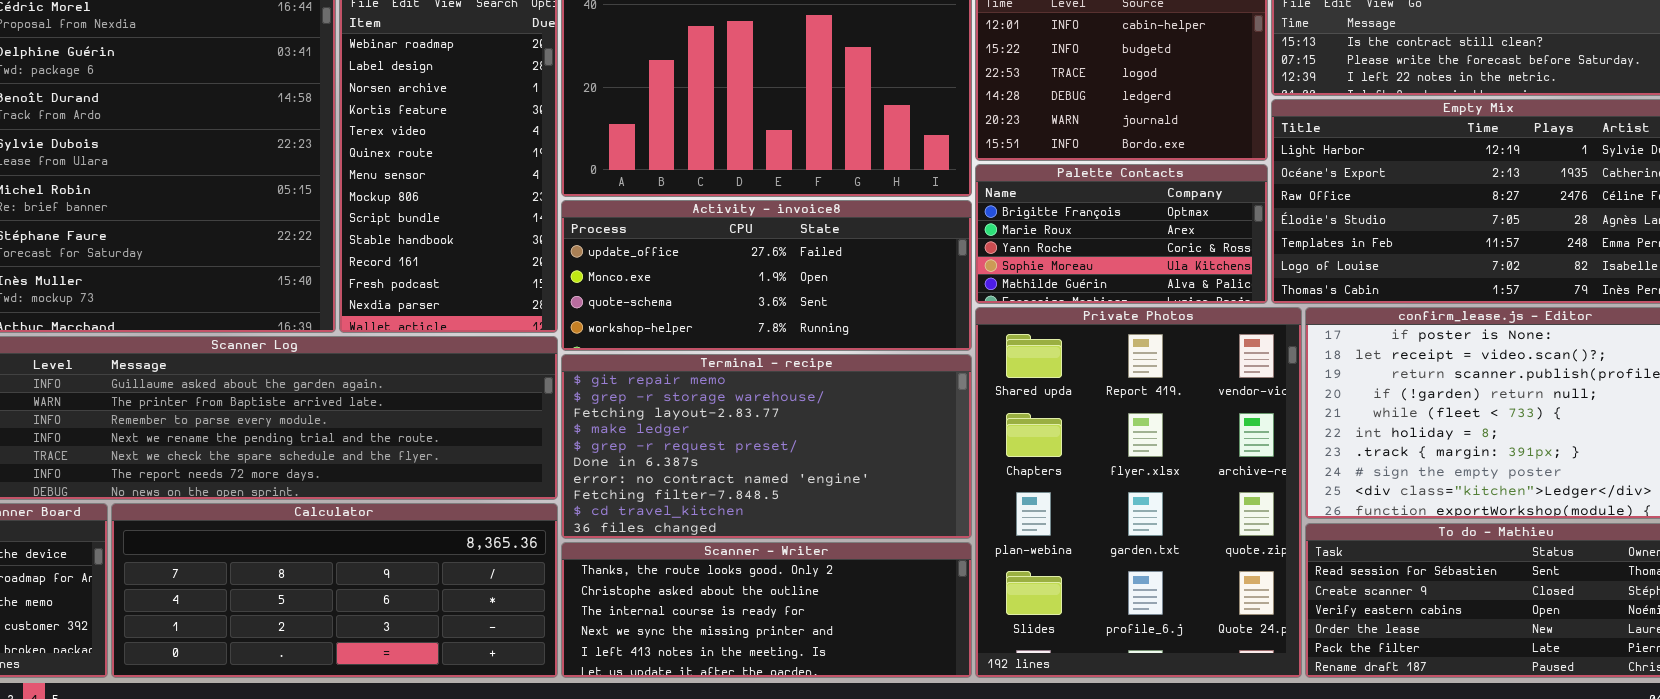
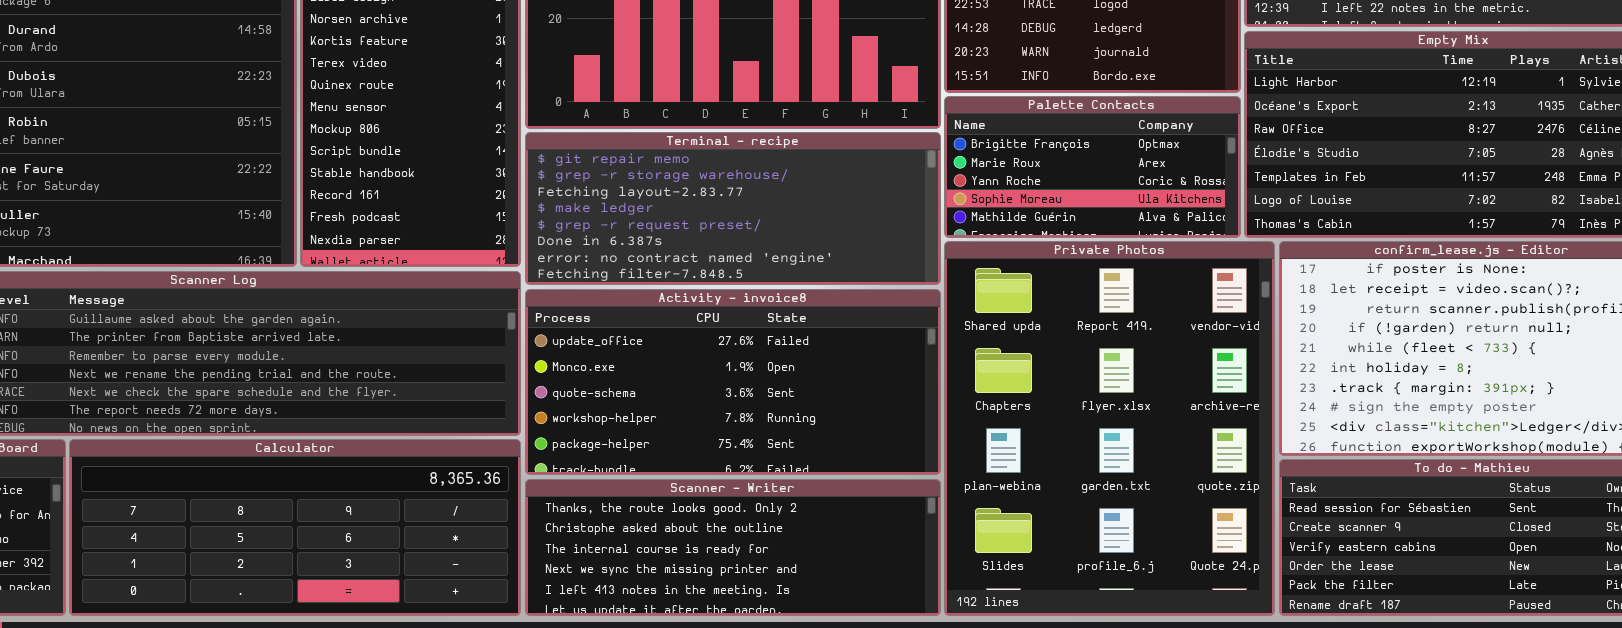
Activity - invoice8: [561,200,972,351] -> [525,289,941,475], moved, resized
Terminal - recipe: [561,354,972,539] -> [525,132,941,285], moved, resized

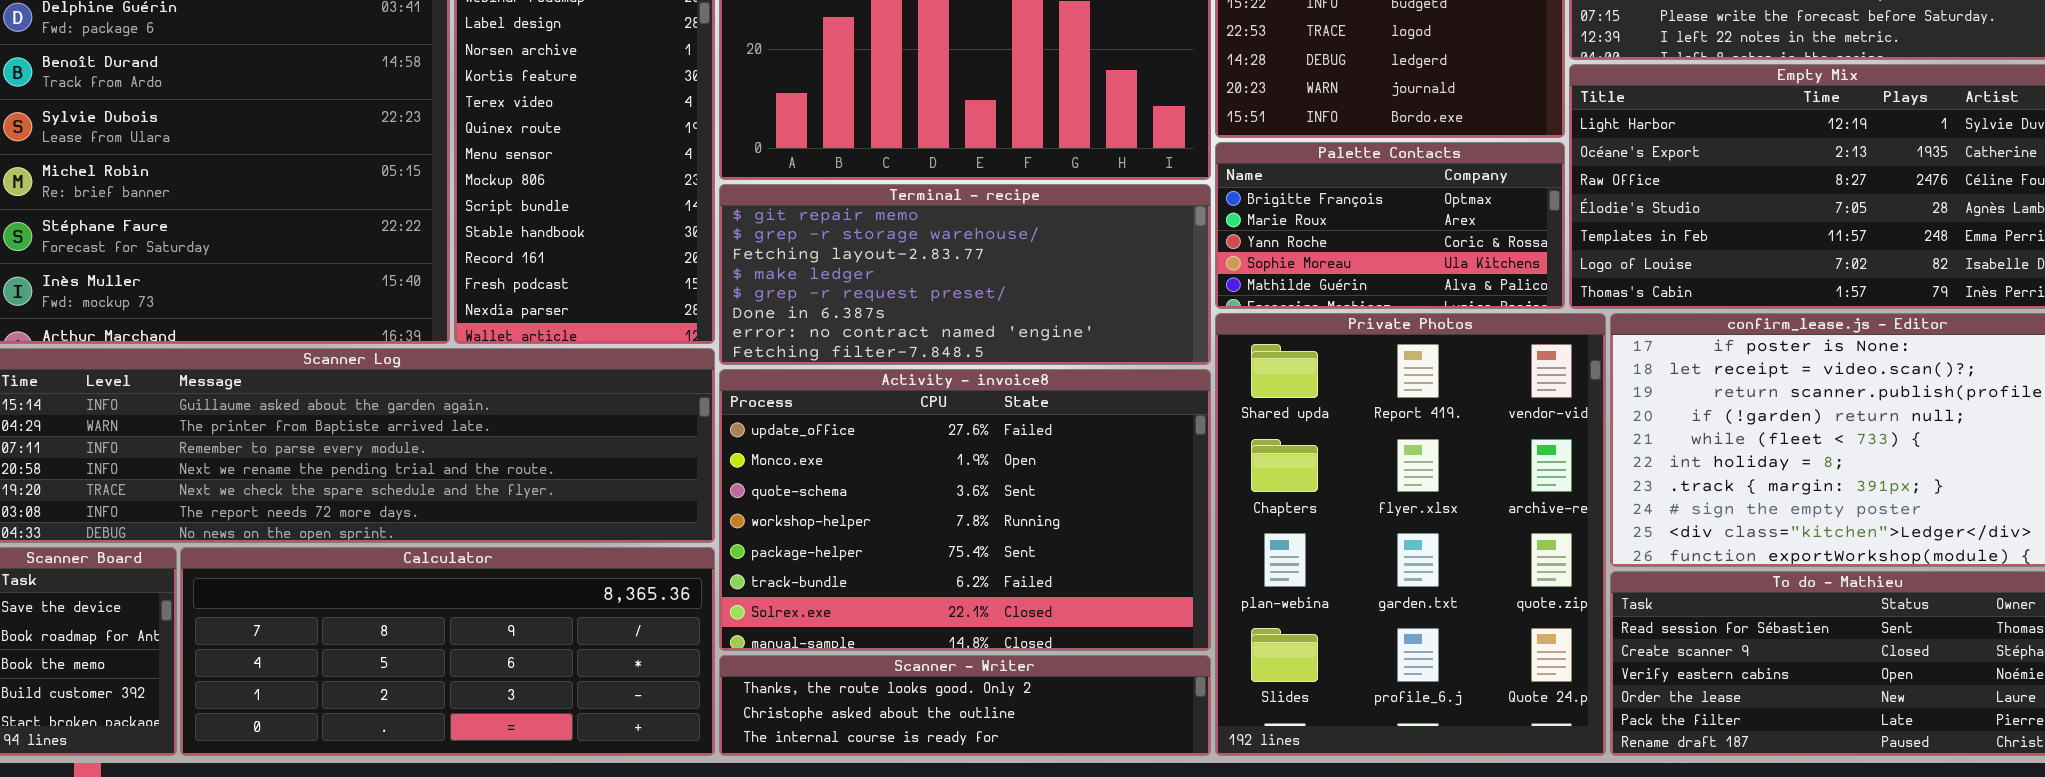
Activity - invoice8: [525,289,941,475] -> [719,369,1211,651], resized
Scanner - Writer: [525,479,941,616] -> [719,655,1211,756], resized

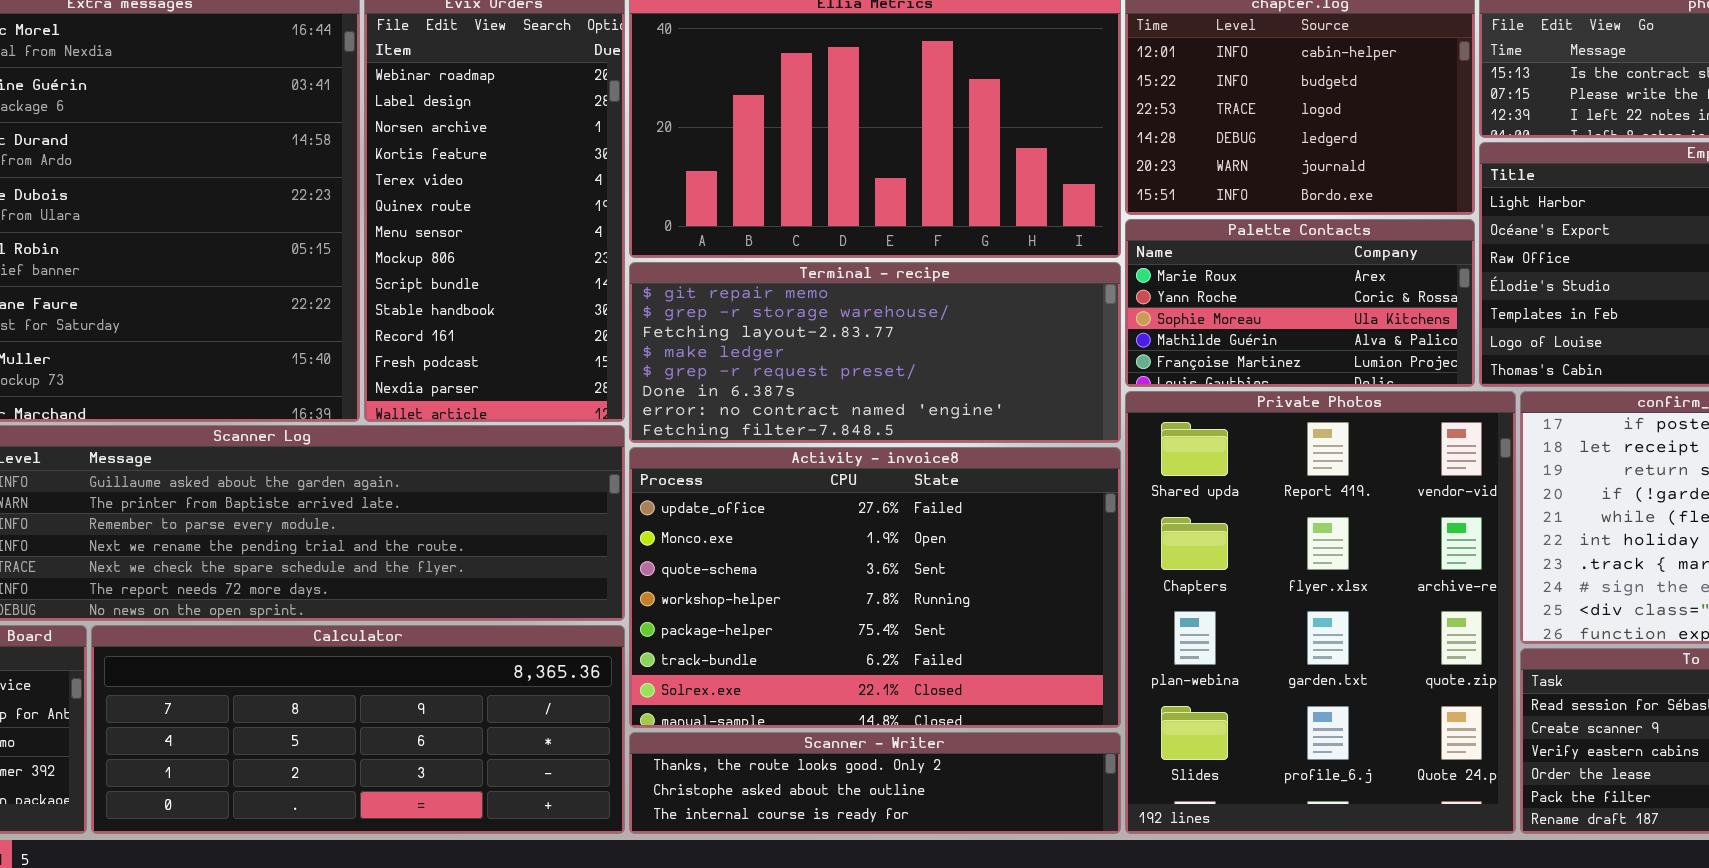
Palette Contacts: [1215,142,1565,309] -> [1125,219,1475,387], scrolled down 1 row

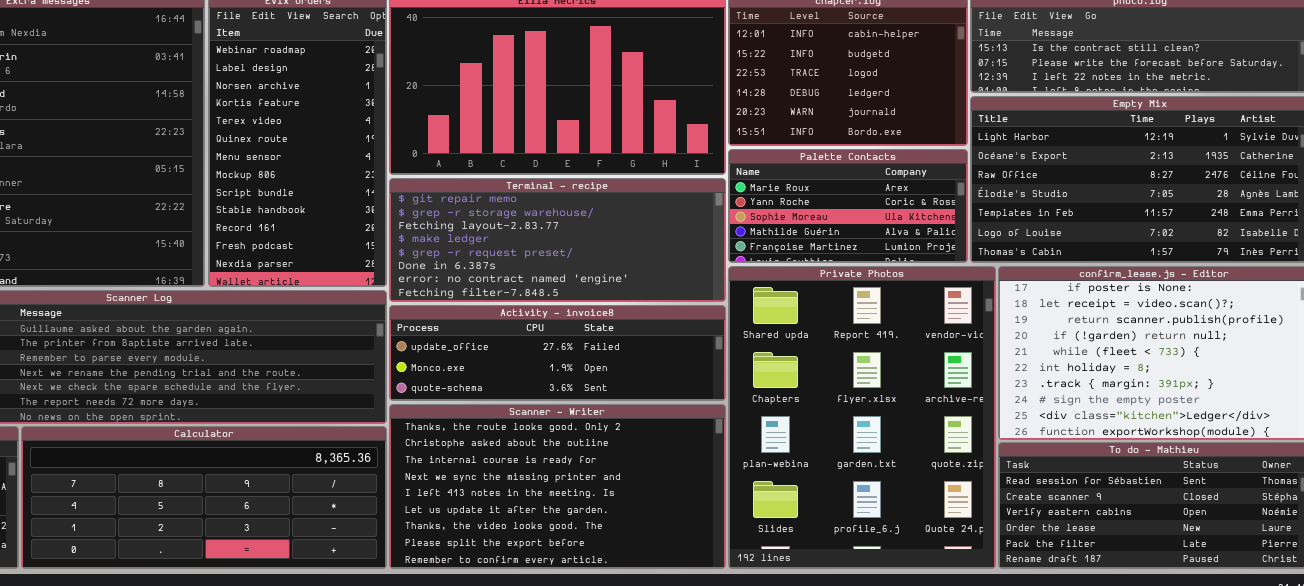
Activity - invoice8: [629,447,1121,728] -> [389,305,726,401], resized
Scanner - Writer: [629,732,1121,834] -> [389,404,726,569], resized

